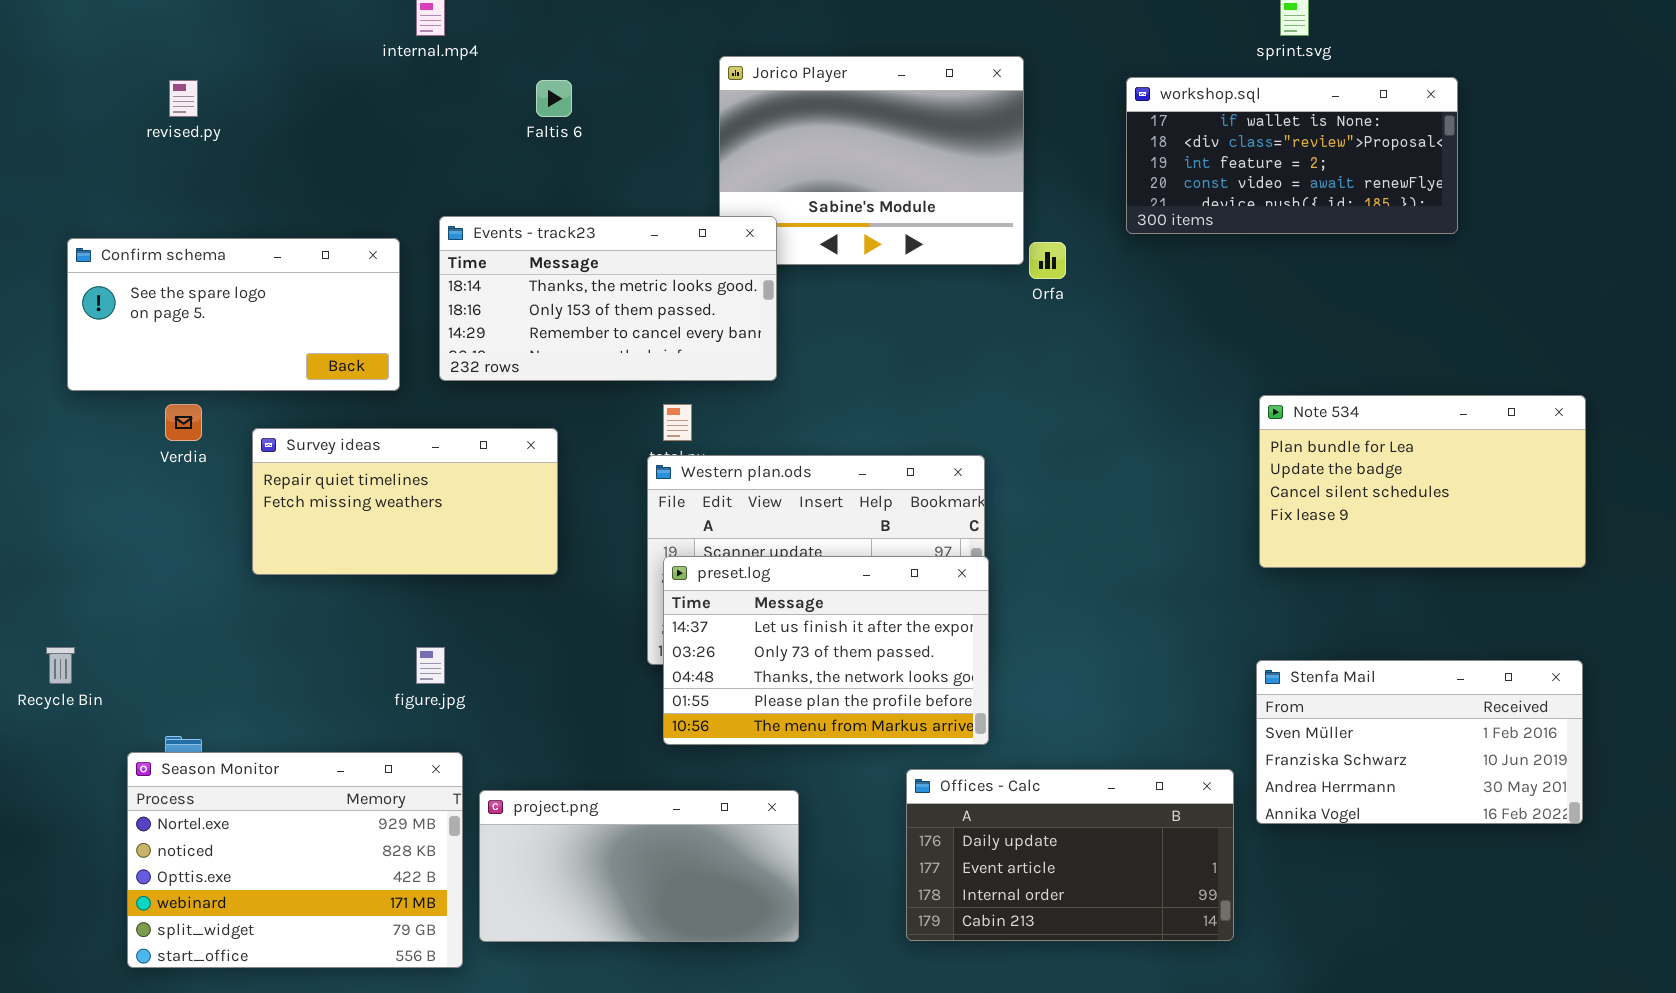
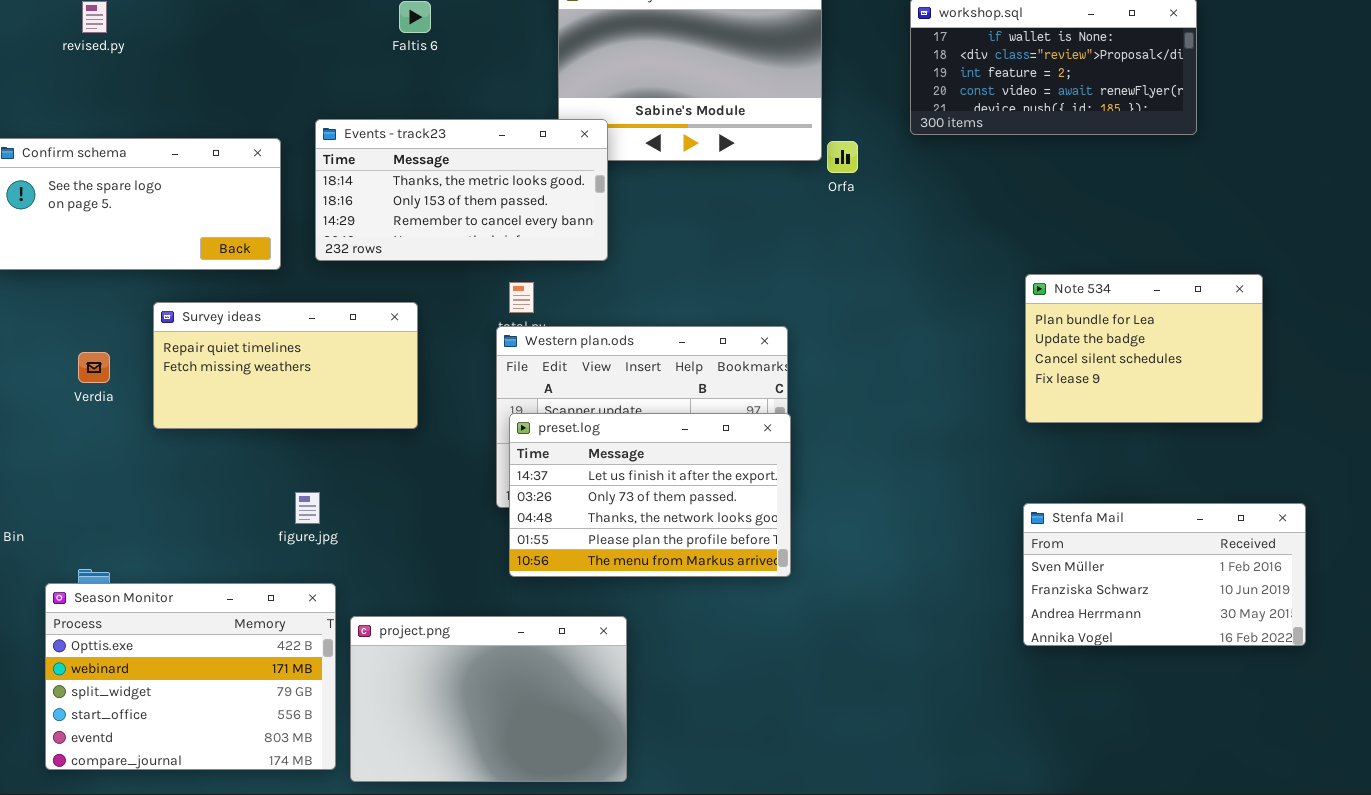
Note 534: [1259,395,1586,568] -> [1025,274,1263,423], resized
Verdia: [165,404,202,441] -> [78,352,110,383], moved
Season Monitor: [127,752,463,968] -> [45,583,336,770], scrolled down 2 rows
Offices - Calc: [906,769,1234,941] -> none, closed
project.png: [479,790,799,942] -> [350,616,627,782], resized

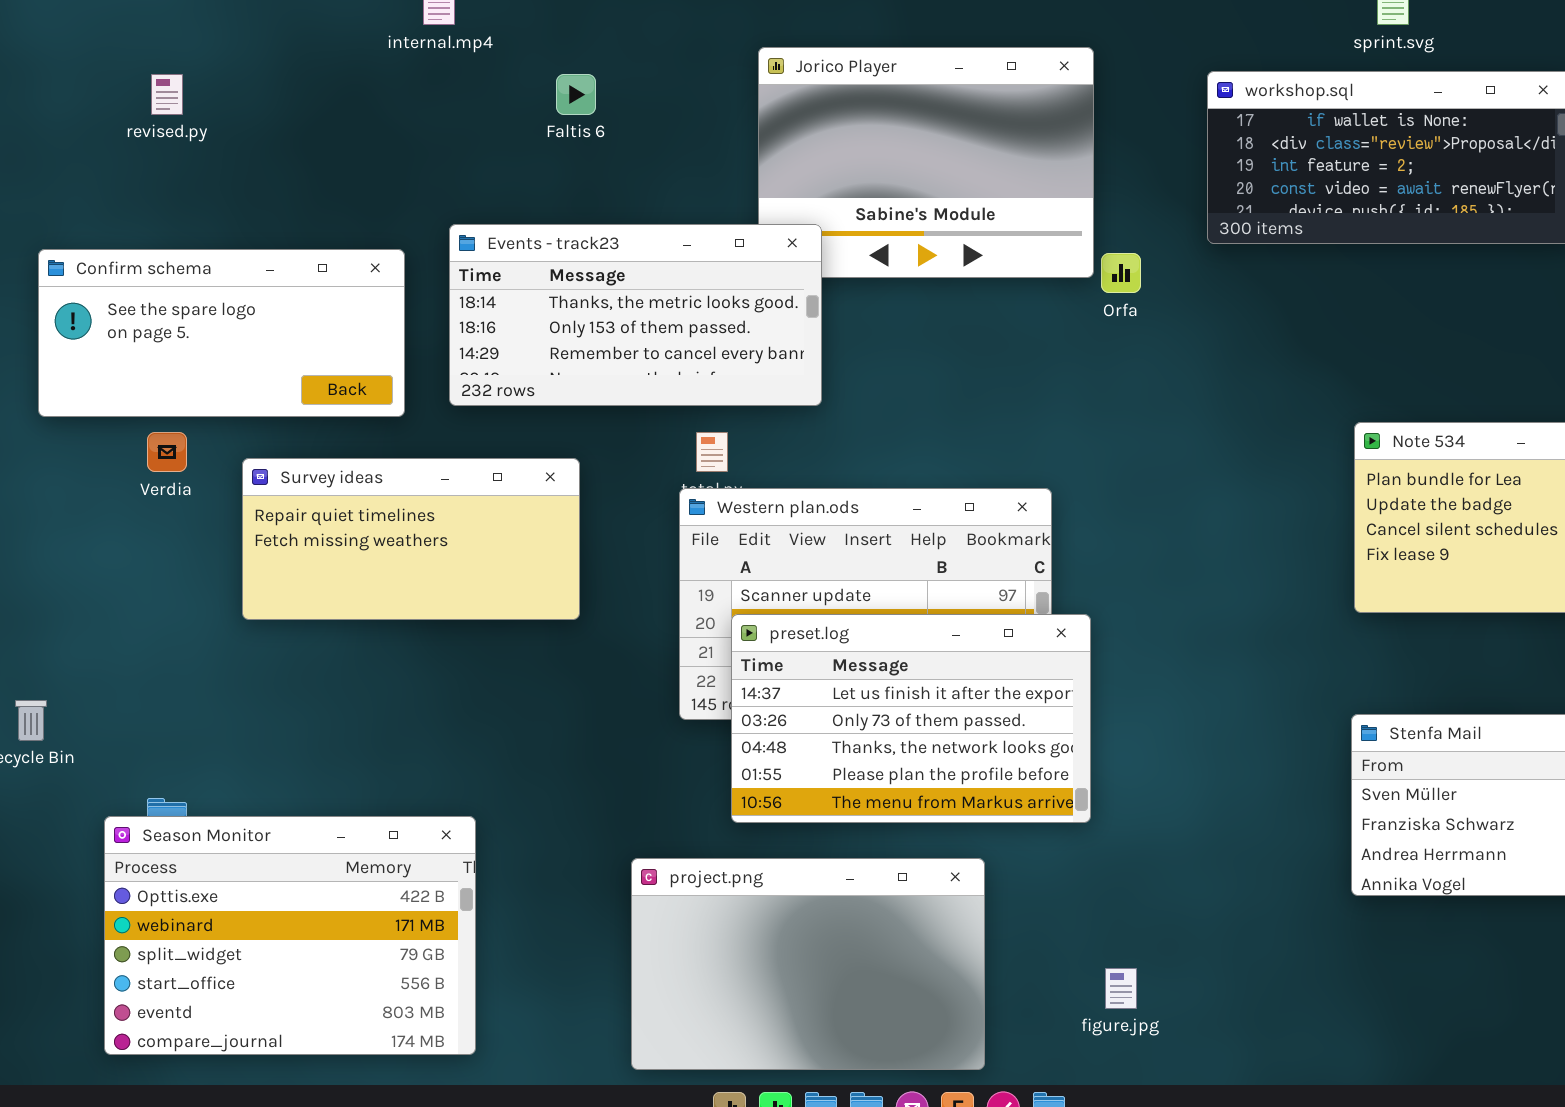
Verdia: [78,352,110,383] -> [147,432,187,472], moved
preset.log: [509,413,791,577] -> [731,614,1091,823], moved
figure.jpg: [295,492,320,524] -> [1105,968,1137,1009], moved
project.png: [350,616,627,782] -> [631,858,985,1070], moved

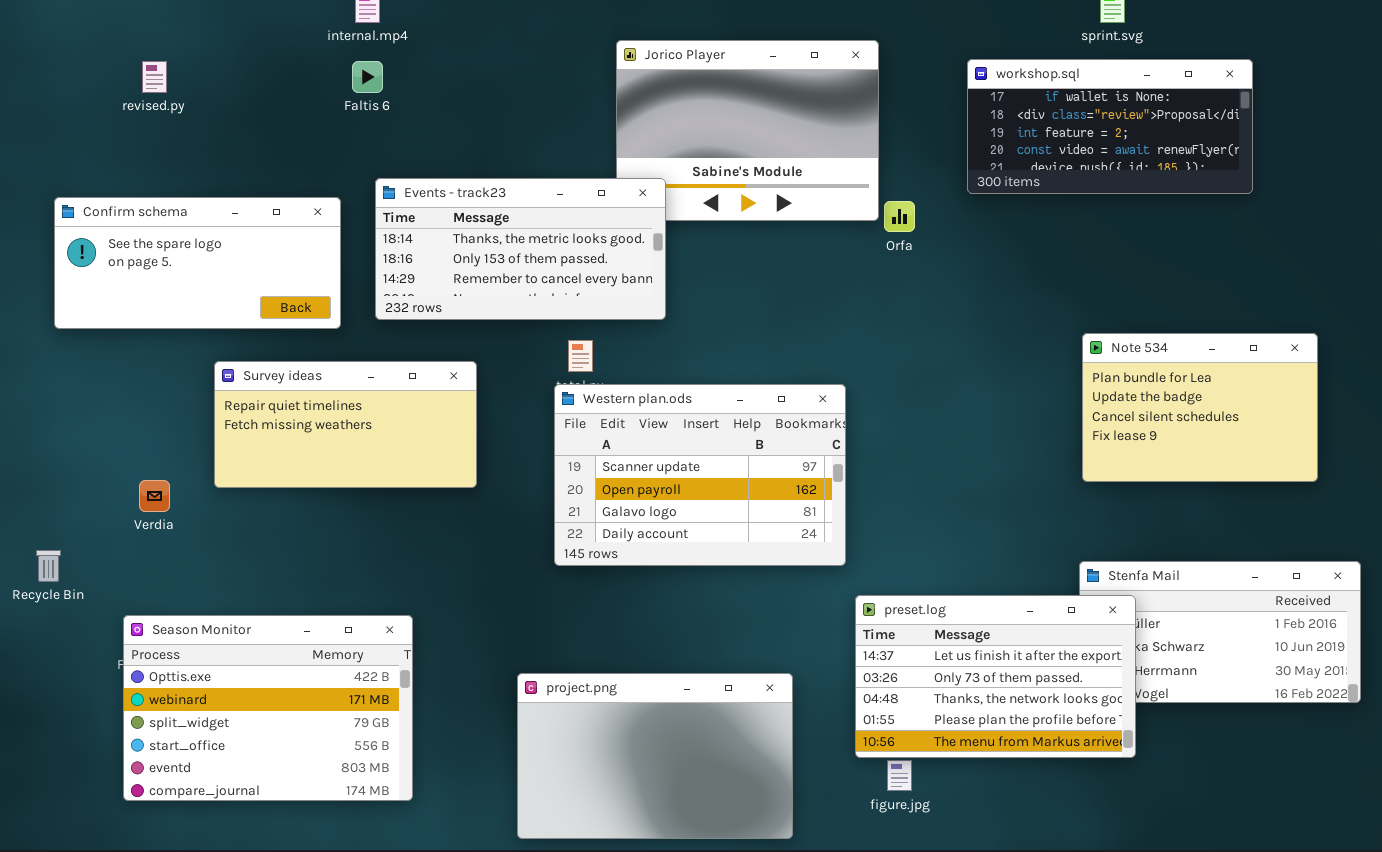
Faltis 6: [556,74,596,115] -> [352,61,383,93], moved
Verdia: [147,432,187,472] -> [139,480,170,512], moved
preset.log: [731,614,1091,823] -> [855,595,1136,758], moved
Season Monitor: [104,816,476,1055] -> [123,615,413,801], moved

